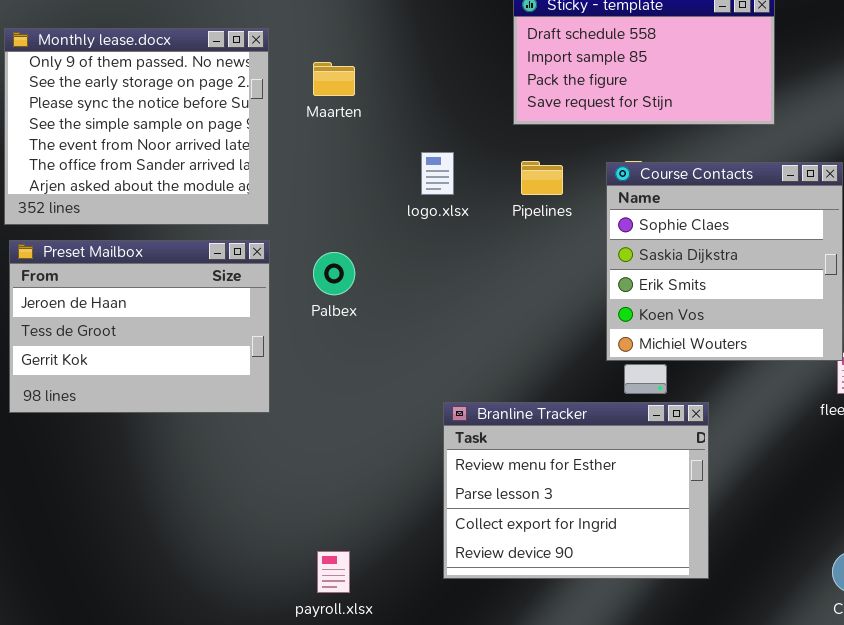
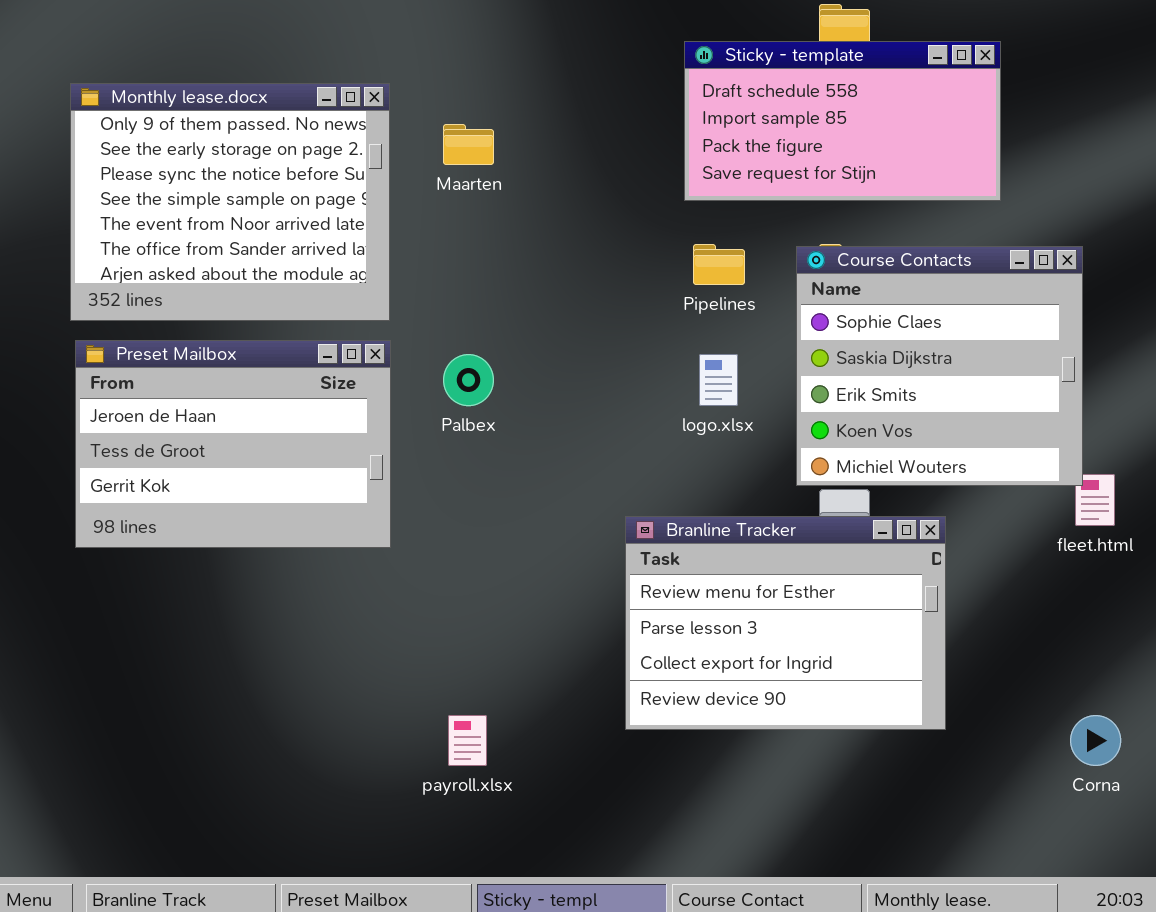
logo.xlsx: [421,152,454,195] -> [699,354,738,406], moved
Branline Tracker: [443,402,709,579] -> [625,516,946,730], moved

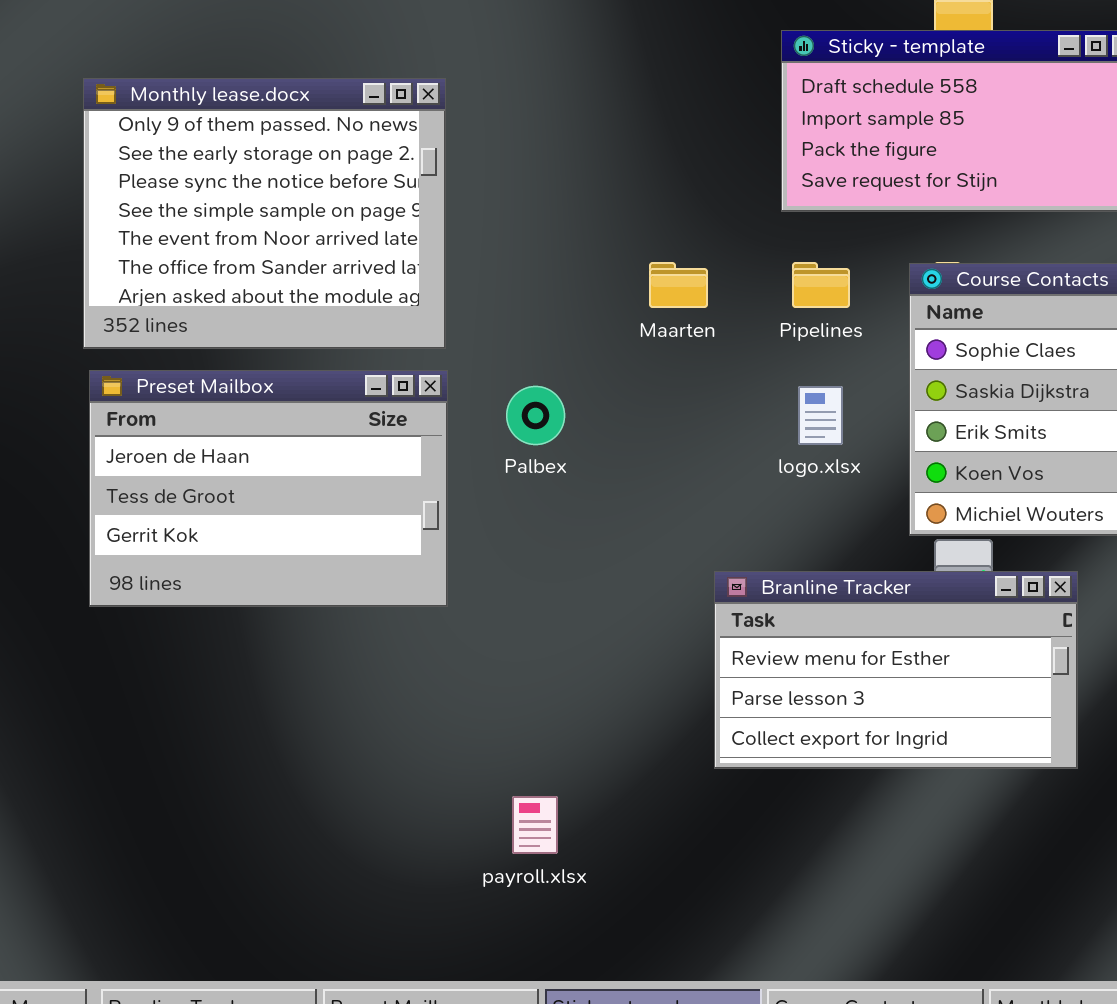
Maarten: [443,124,494,165] -> [649,262,708,308], moved
Branline Tracker: [625,516,946,730] -> [714,571,1078,769], resized

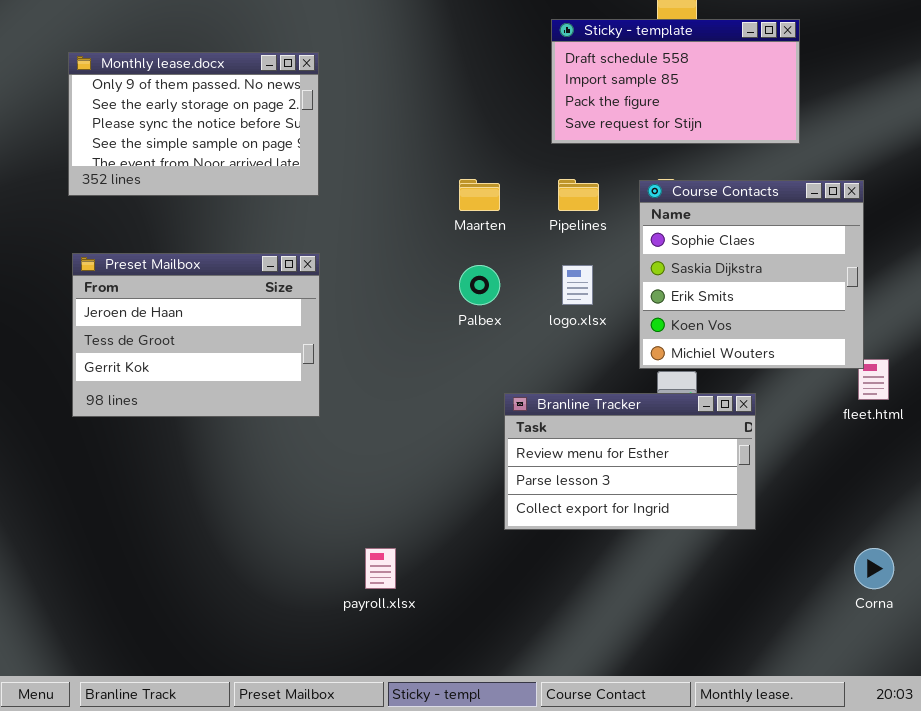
Monthly lease.docx: [83,78,446,349] -> [68,52,319,196], resized
Palbex: [506,386,565,445] -> [459,265,500,305], moved

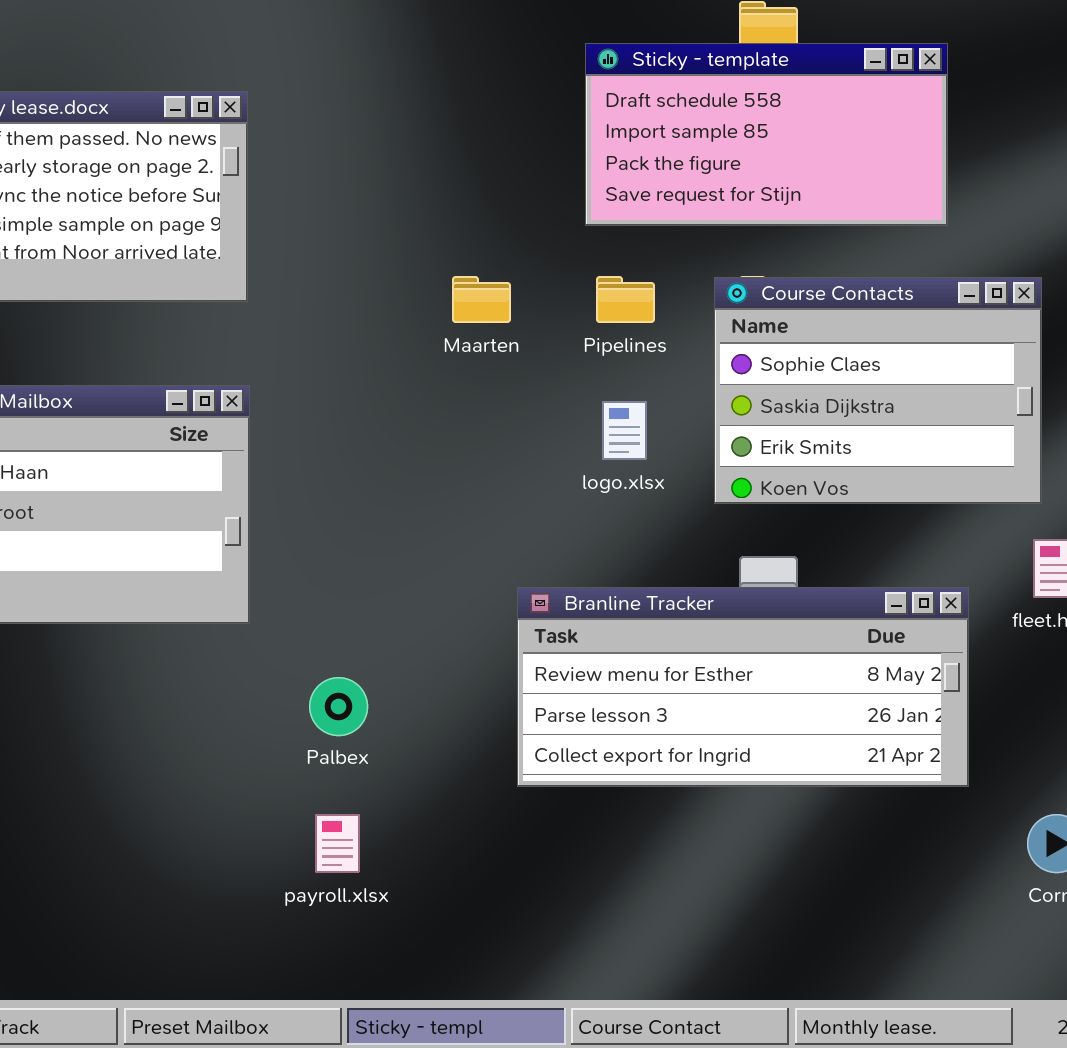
Course Contacts: [639,180,864,369] -> [714,277,1042,504], resized
Palbex: [459,265,500,305] -> [309,677,368,736], moved
Branline Tracker: [504,393,756,530] -> [517,587,969,787], resized

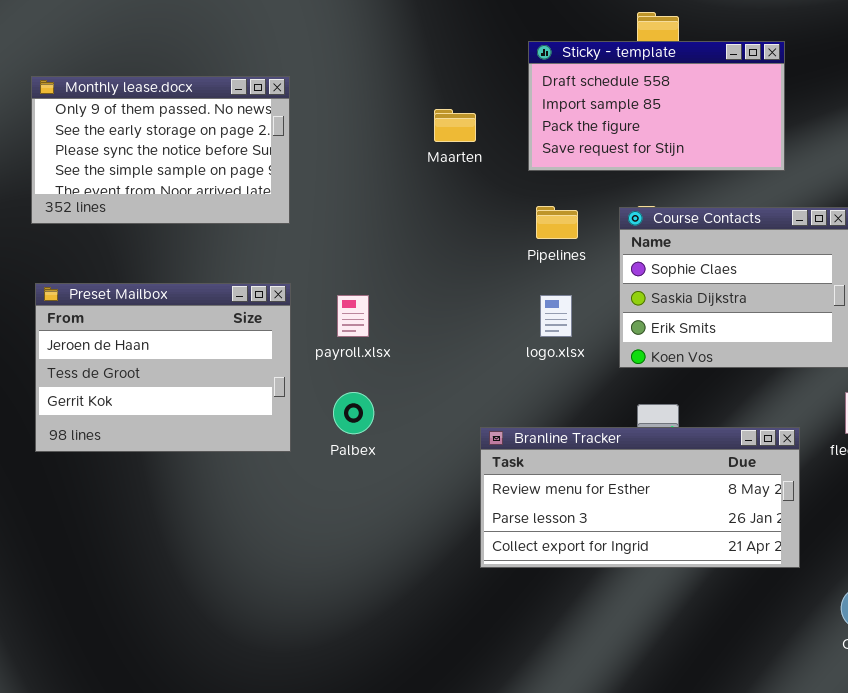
Maarten: [452,276,511,323] -> [434,109,476,142], moved
Palbex: [309,677,368,736] -> [333,392,374,434], moved
payroll.xlsx: [315,814,360,873] -> [337,295,369,337], moved

